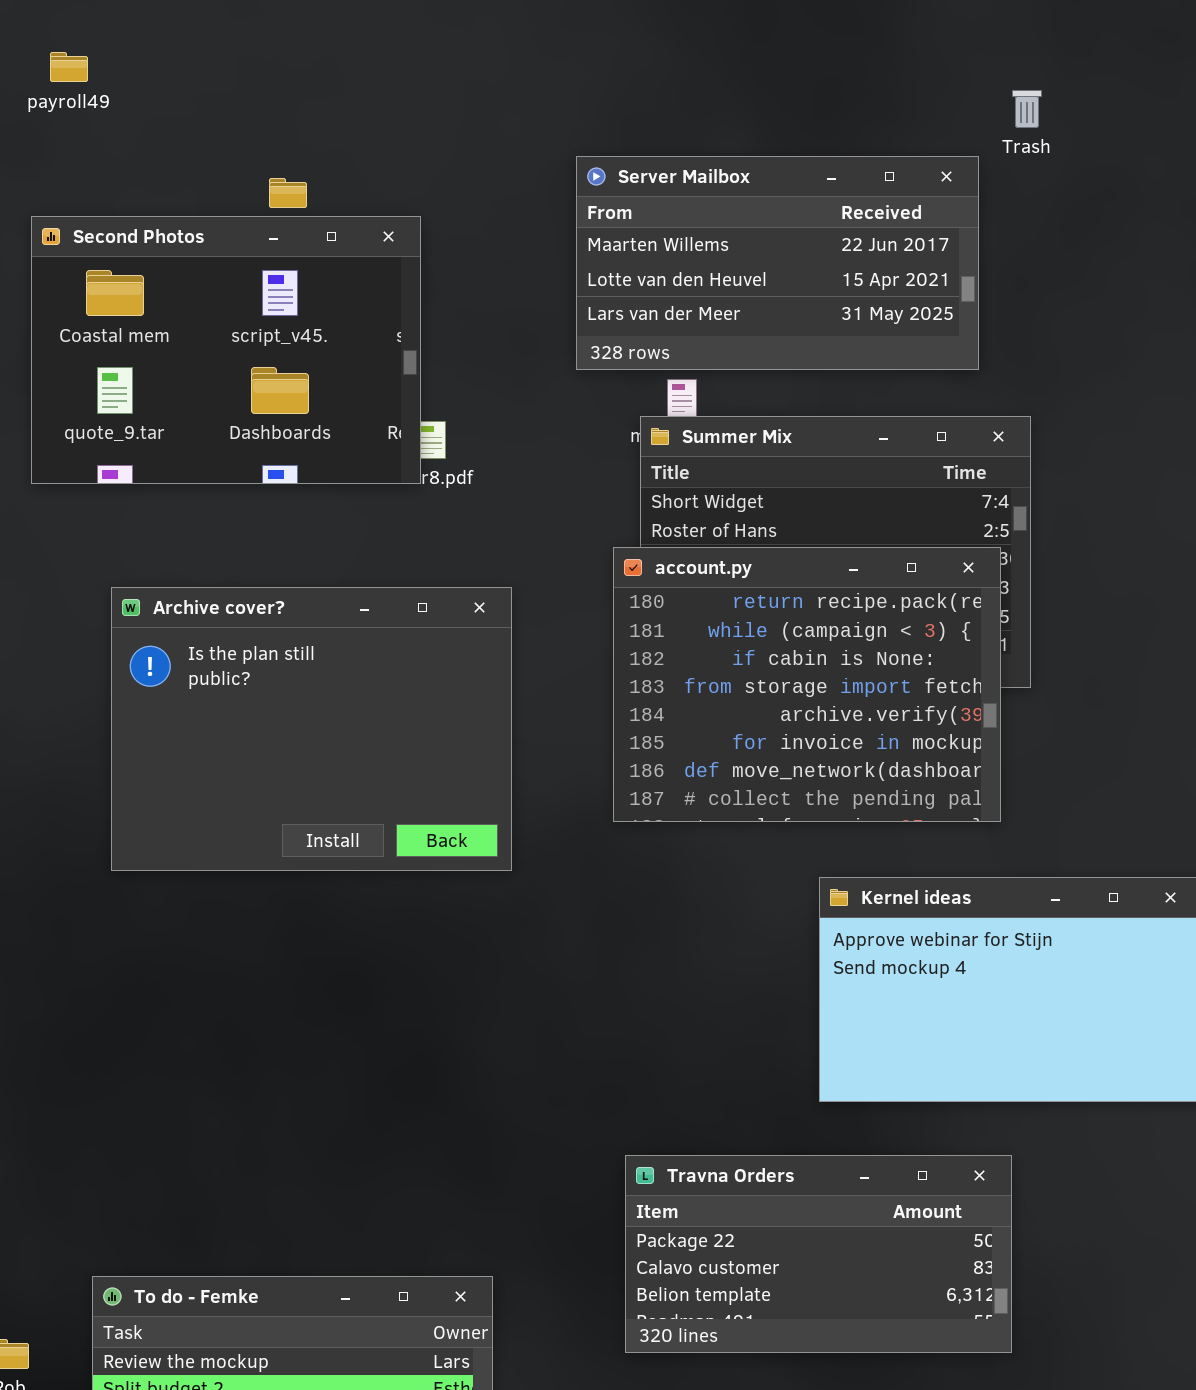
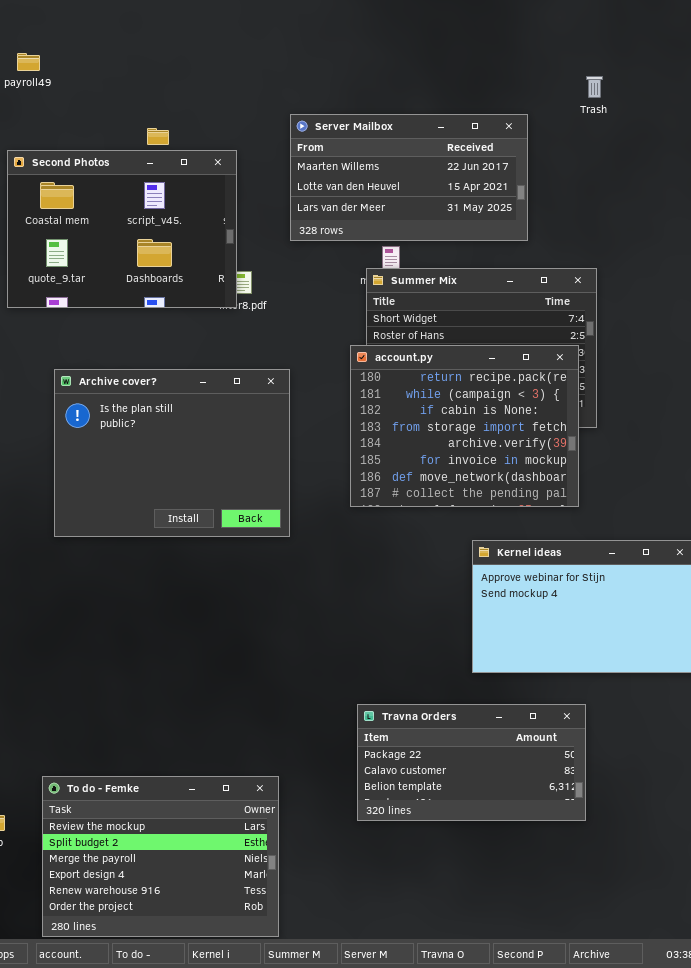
Server Mailbox: [576,156,979,370] -> [290,114,528,241], moved

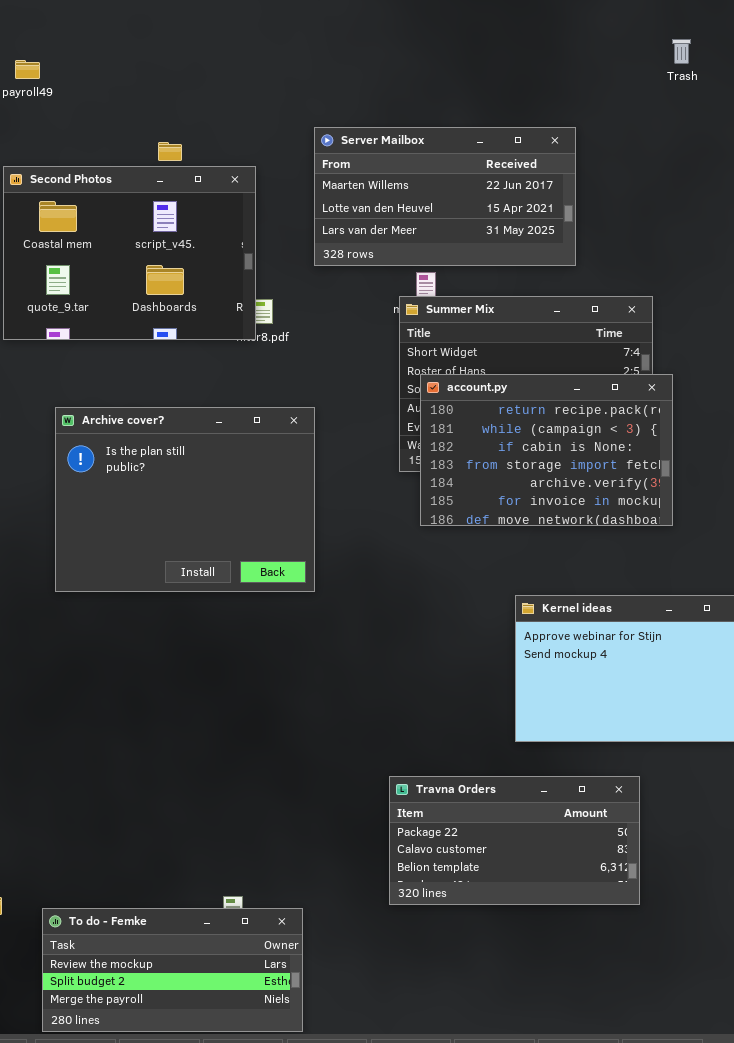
Trash: [586,76,603,98] -> [672,39,691,64], moved
account.py: [350,345,579,507] -> [420,374,673,526], moved, resized
To do - Femke: [42,776,279,937] -> [42,908,303,1032], resized

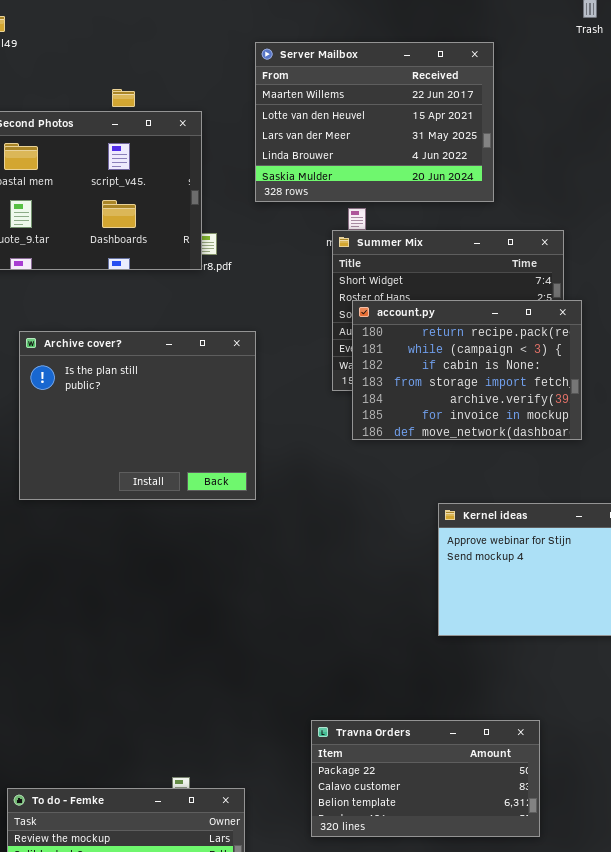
Server Mailbox: [314,127,576,266] -> [255,42,494,202], resized
Travna Orders: [389,776,640,905] -> [311,720,540,837], moved

